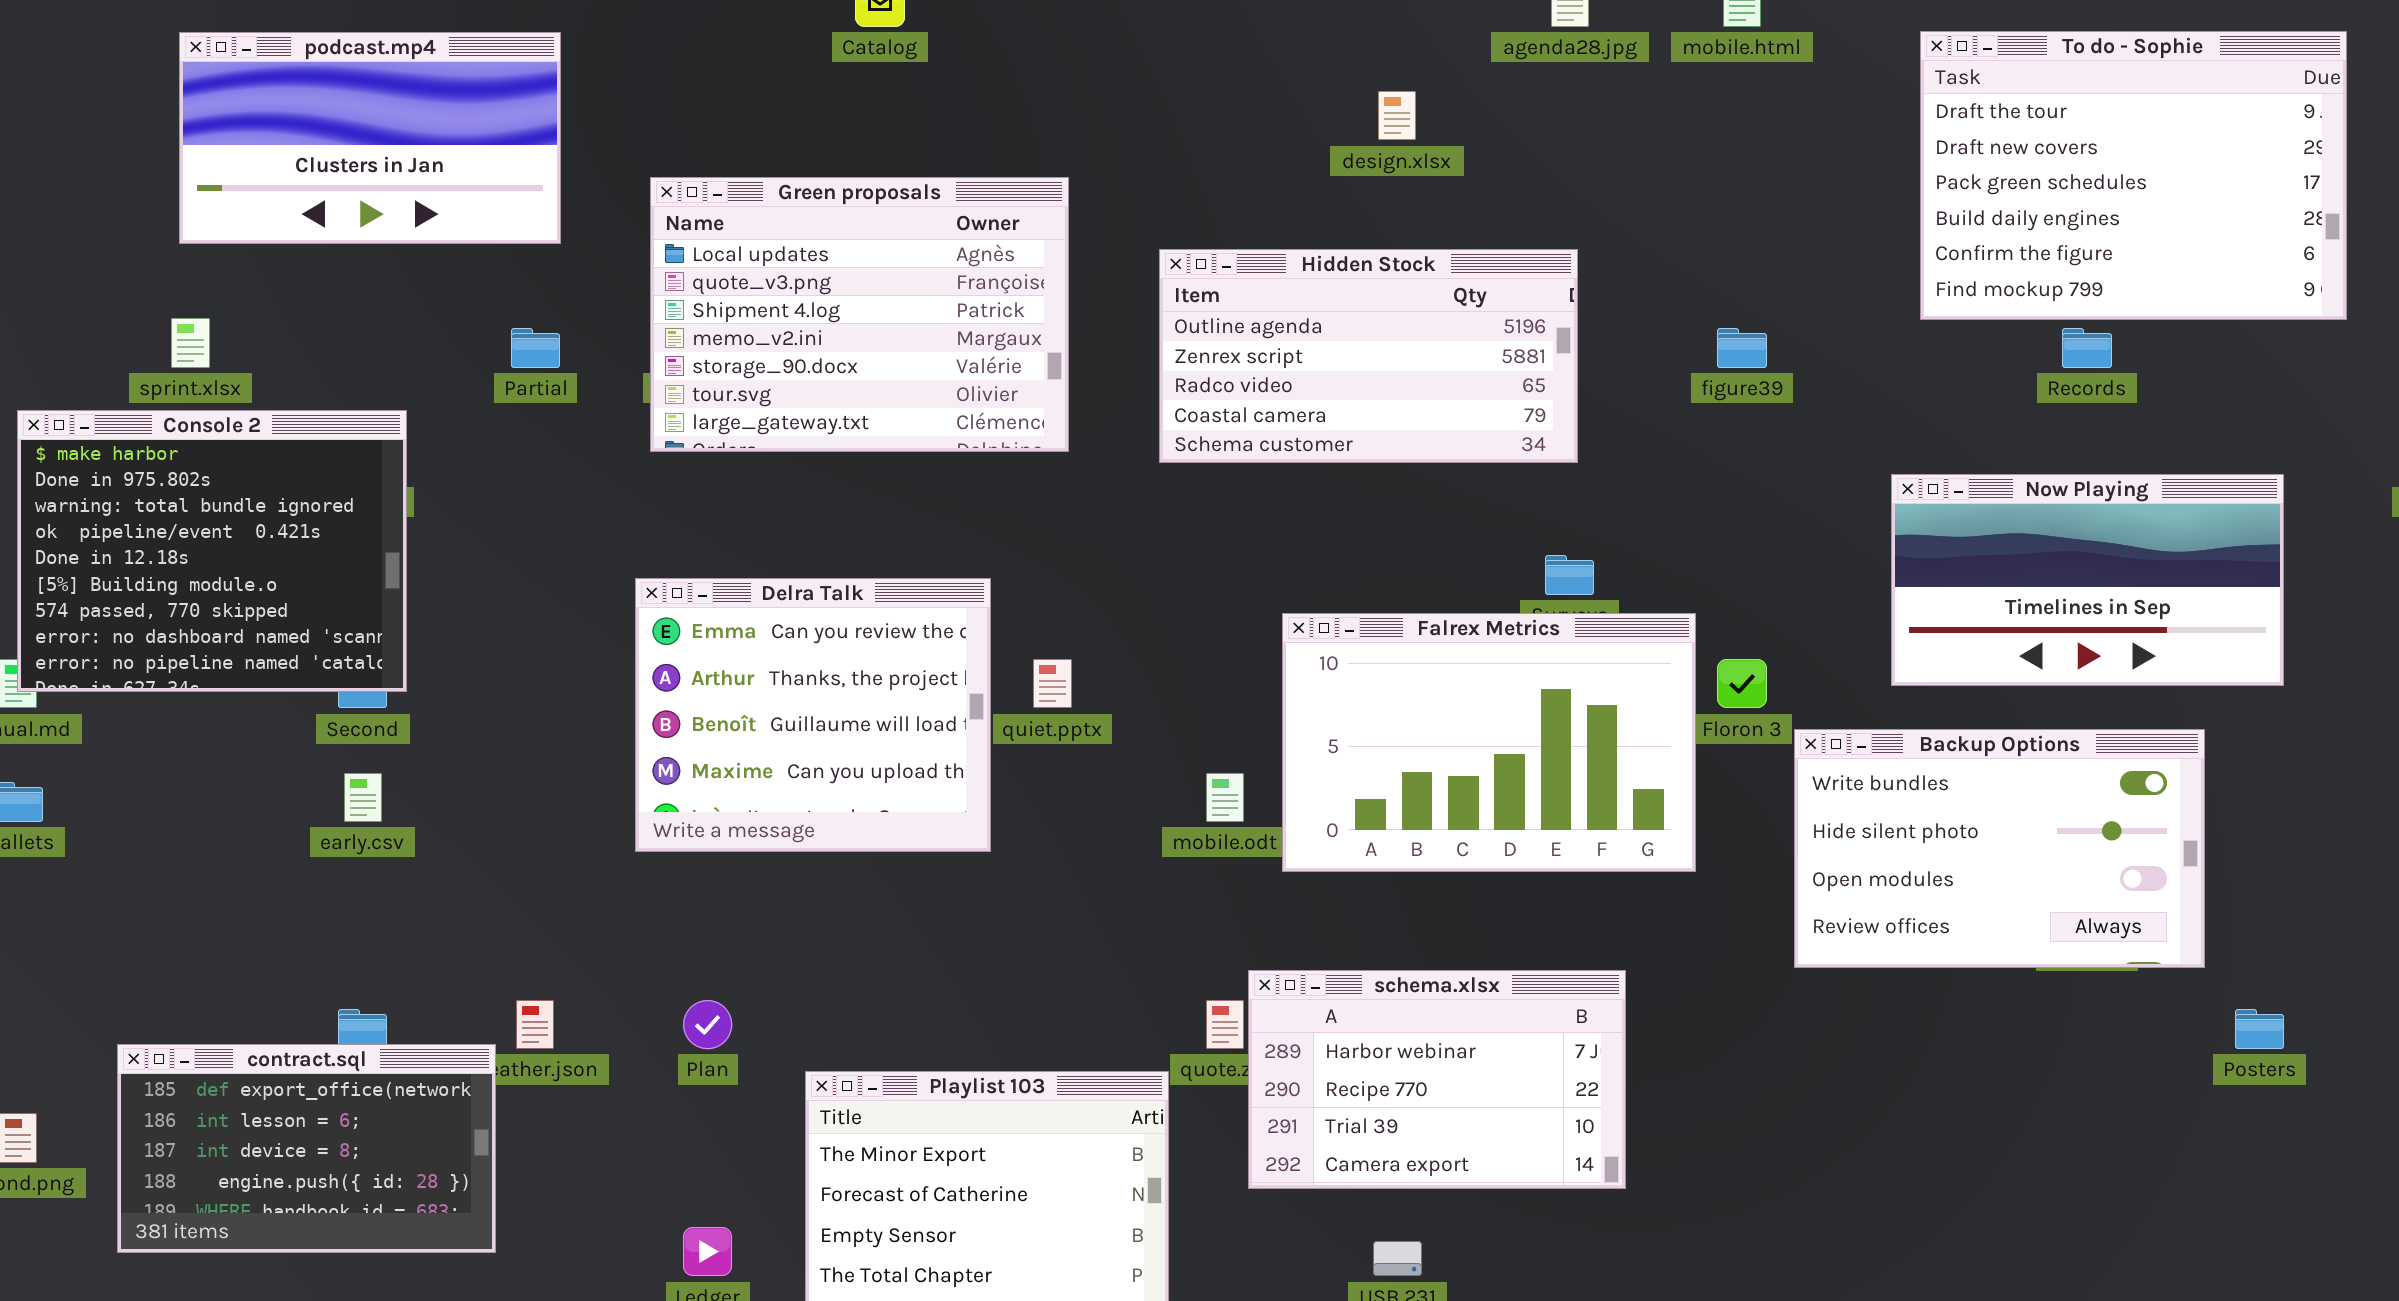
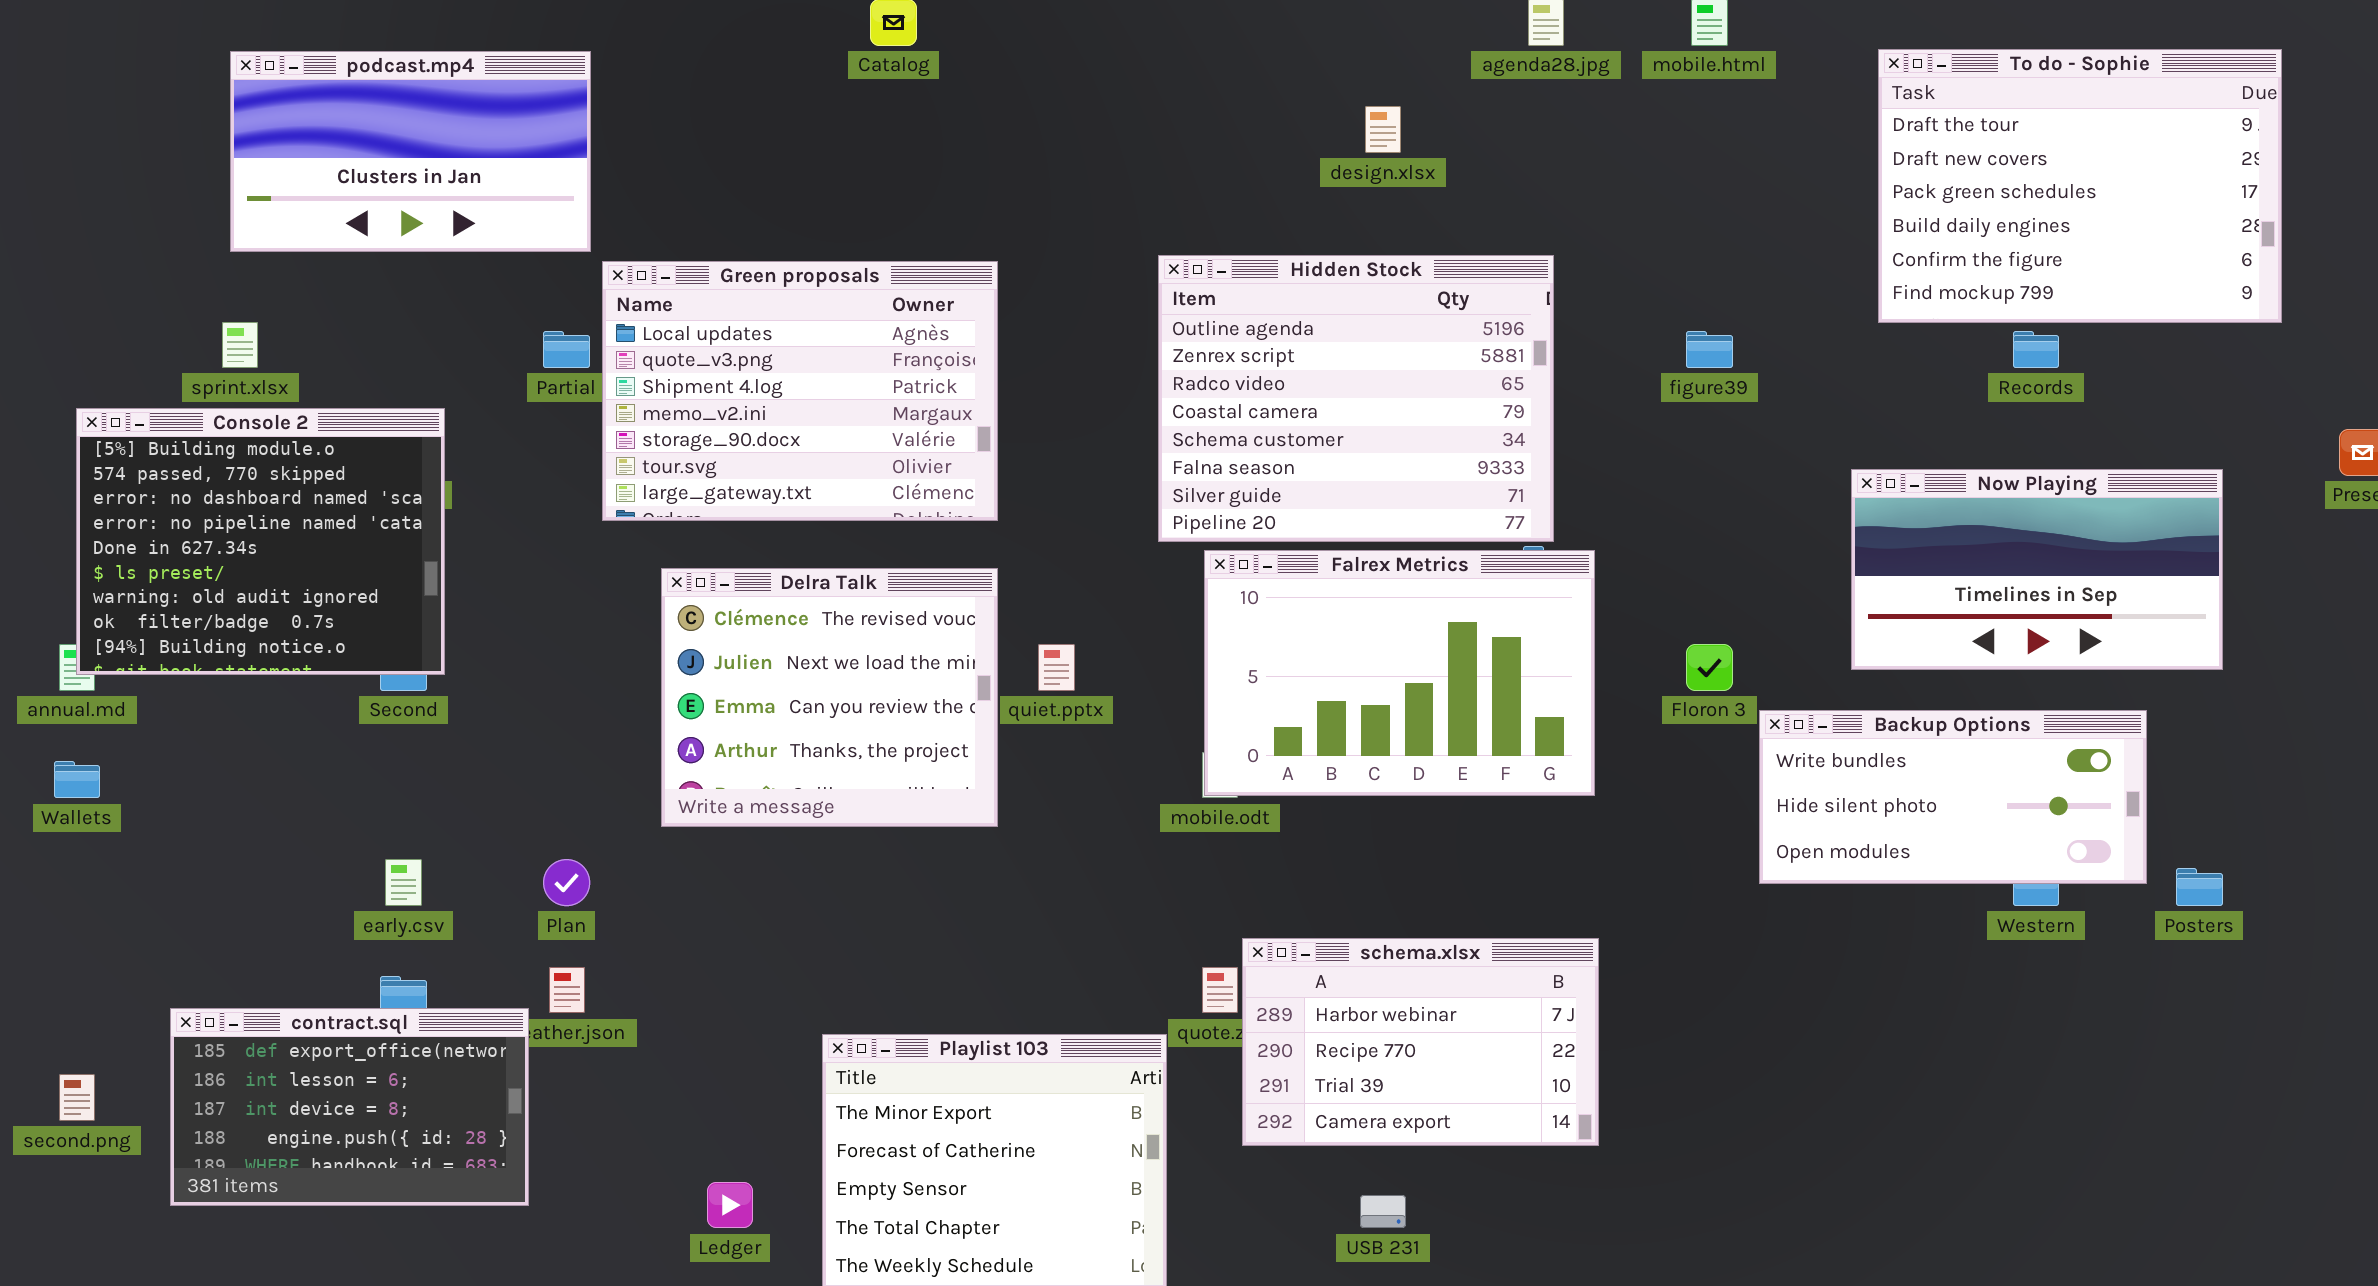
Green proposals: [650,177,1069,452] -> [602,261,998,521], moved
Hidden Stock: [1159,249,1578,463] -> [1158,255,1554,542], resized
Console 2: [17,410,407,692] -> [76,408,445,675], scrolled down 5 rows
Delra Talk: [635,578,991,852] -> [661,568,998,827], scrolled up 2 rows
Falrex Metrics: [1282,613,1696,872] -> [1204,550,1595,796], moved
Backup Options: [1794,729,2205,968] -> [1759,710,2147,884], resized
early.csv: [344,773,382,822] -> [385,859,422,906], moved
Plan: [683,1000,732,1049] -> [543,859,590,906], moved
Posters: [2235,1009,2284,1049] -> [2176,868,2223,906], moved

